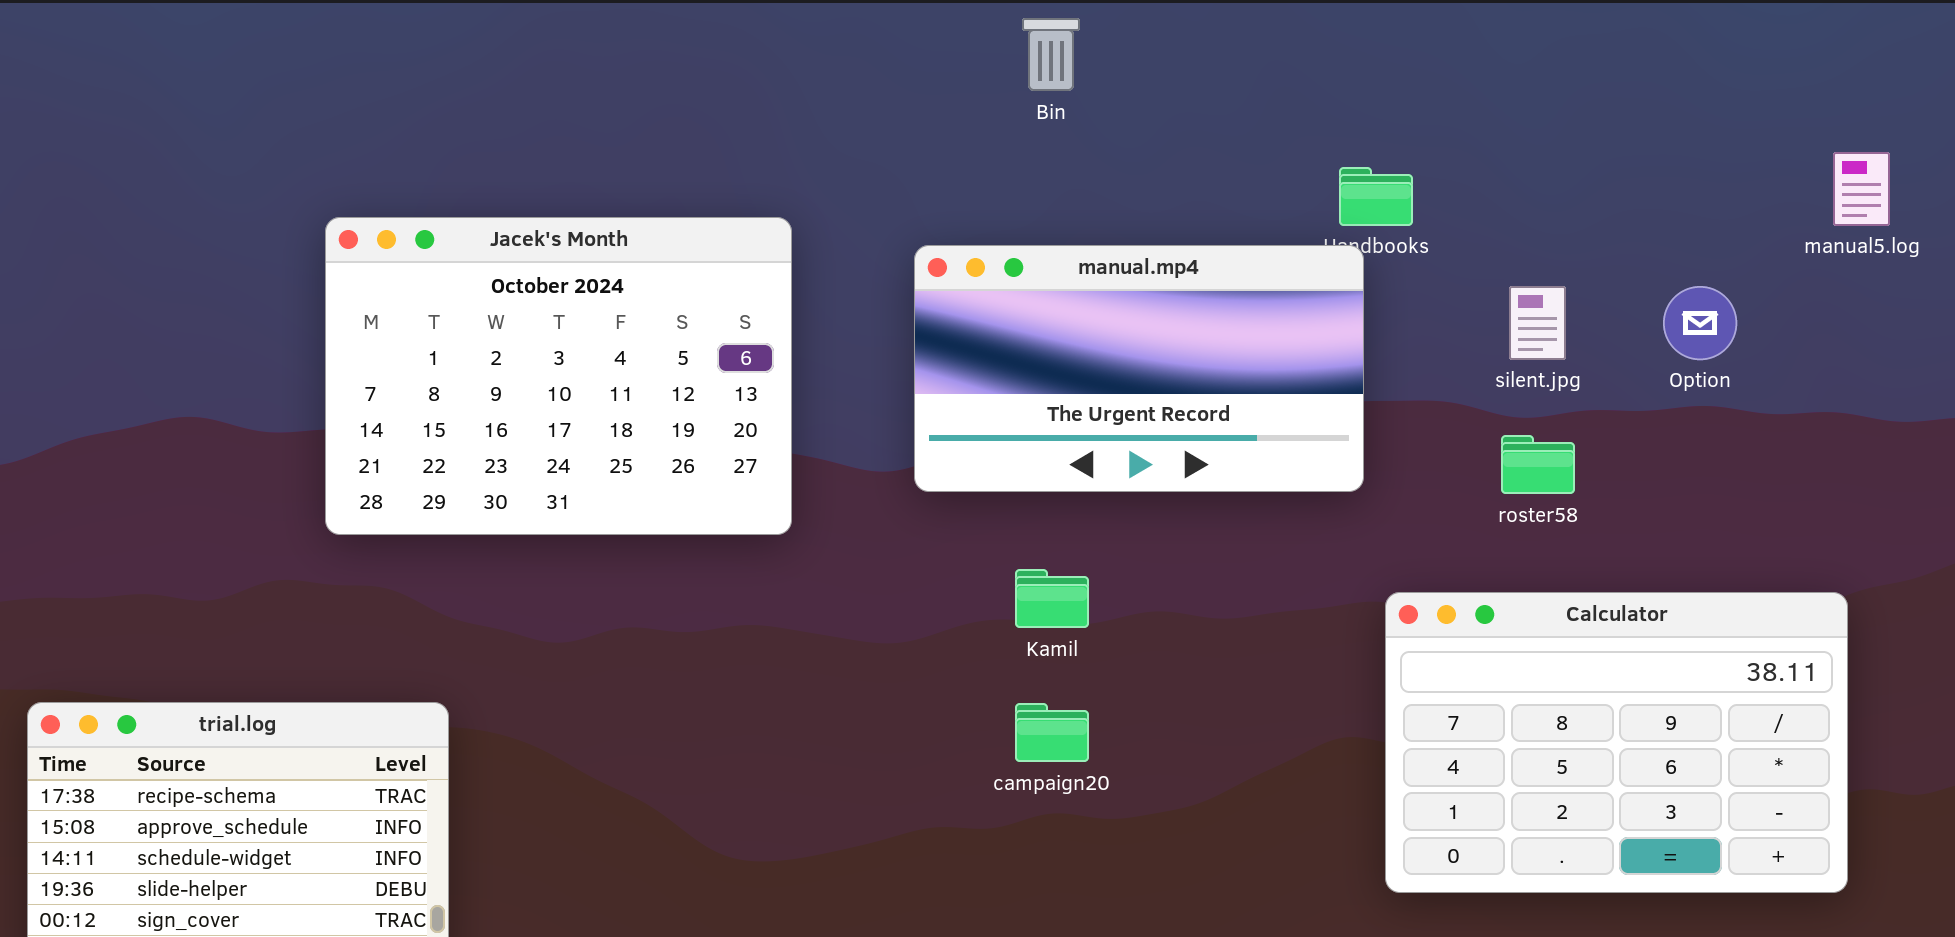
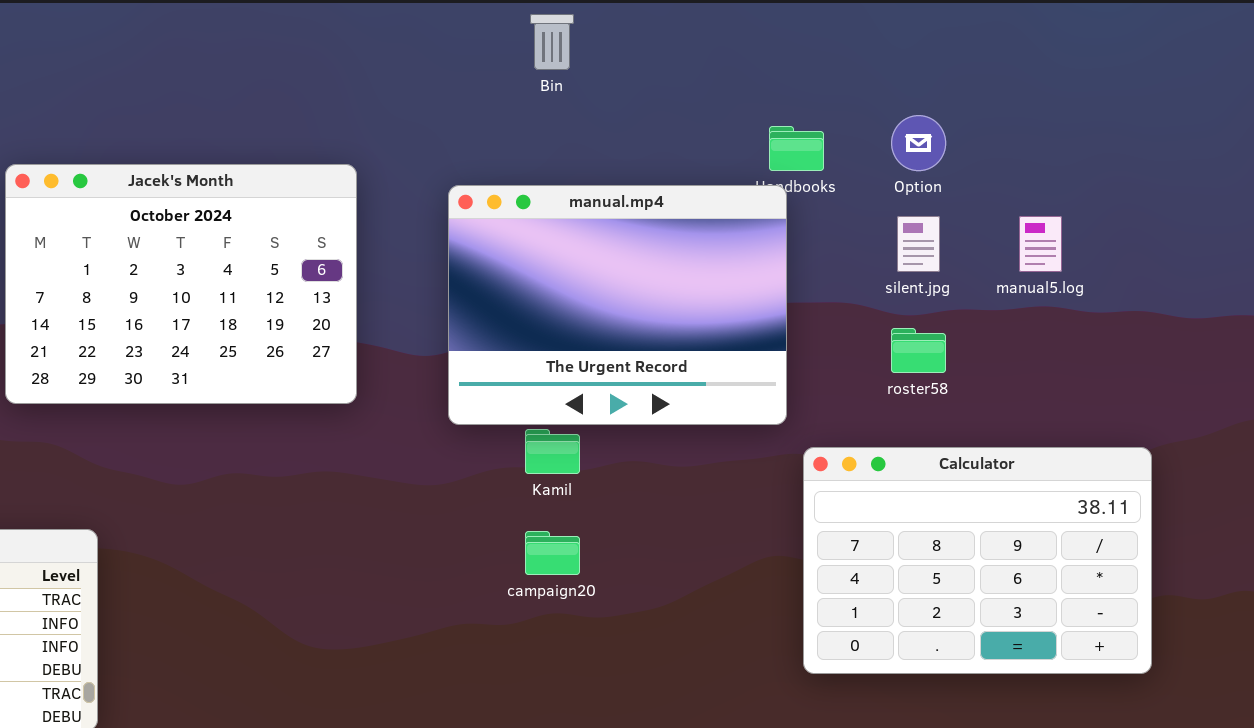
manual5.log: [1833,152,1890,226] -> [1019,216,1062,272], moved
manual.mp4: [914,245,1364,492] -> [448,185,787,425], resized
Option: [1663,286,1737,360] -> [891,115,946,171], moved

